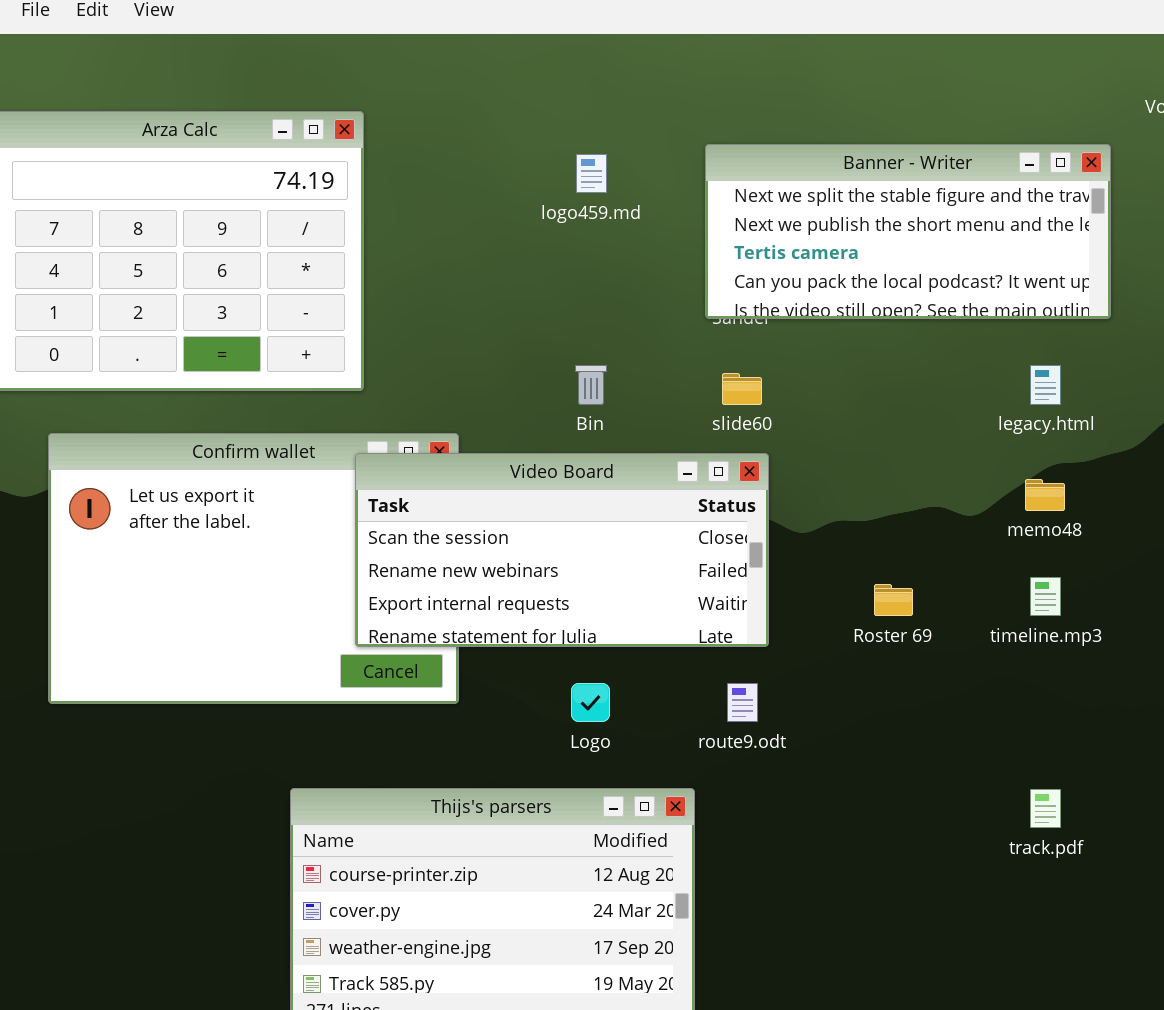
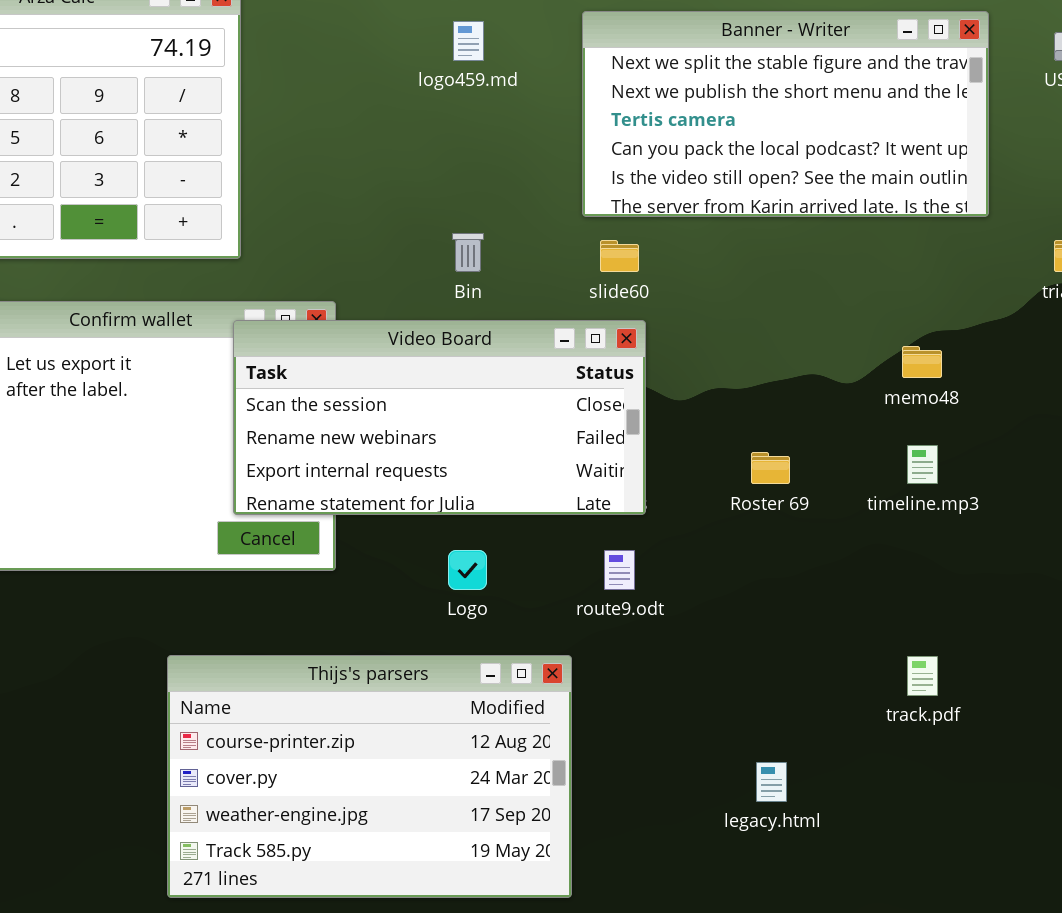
Banner - Writer: [705,144,1111,319] -> [582,11,989,217], resized
legacy.html: [1030,365,1061,405] -> [756,762,787,802], moved

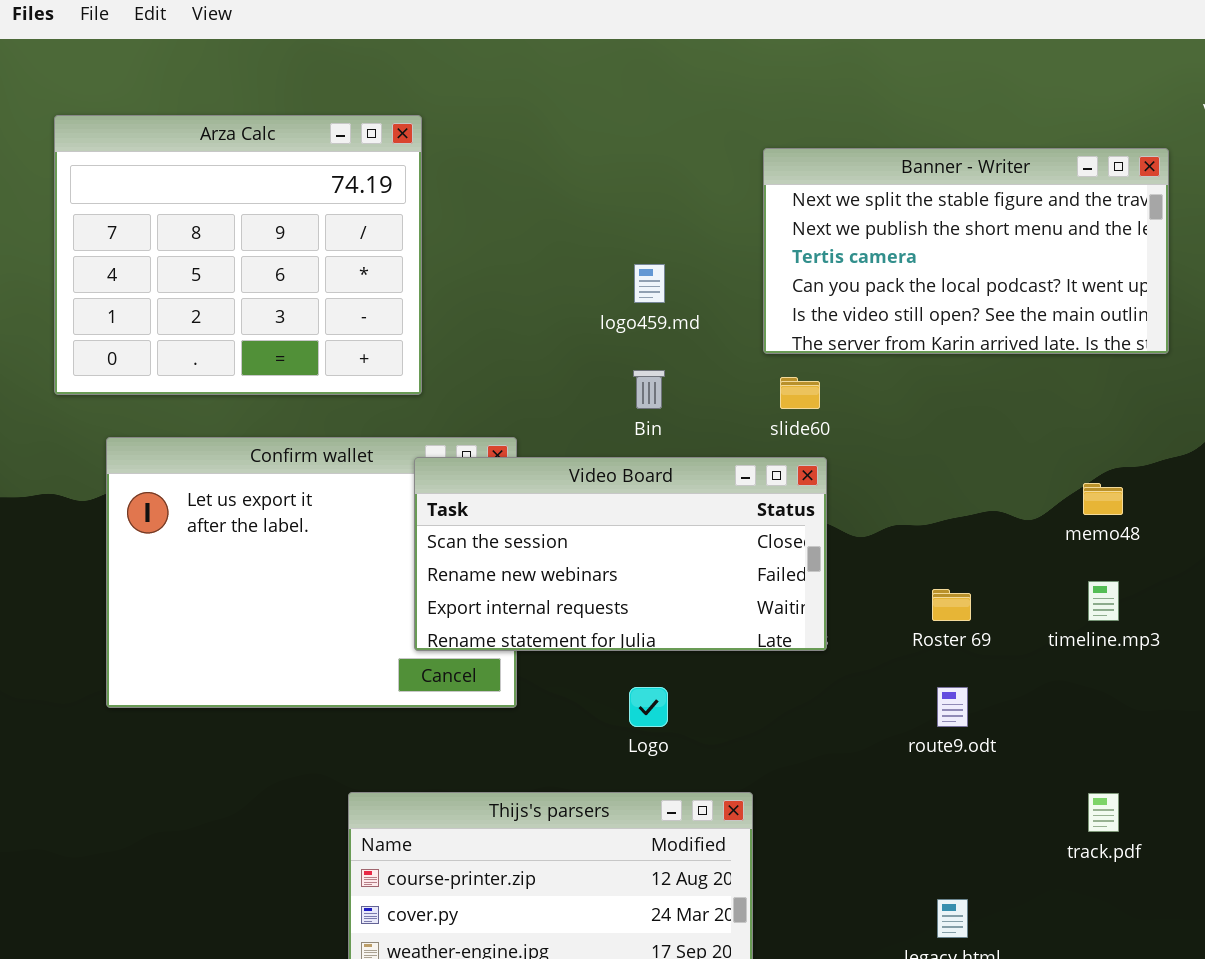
logo459.md: [453,21,484,61] -> [634,264,665,303], moved
route9.odt: [604,550,635,590] -> [937,687,968,727], moved

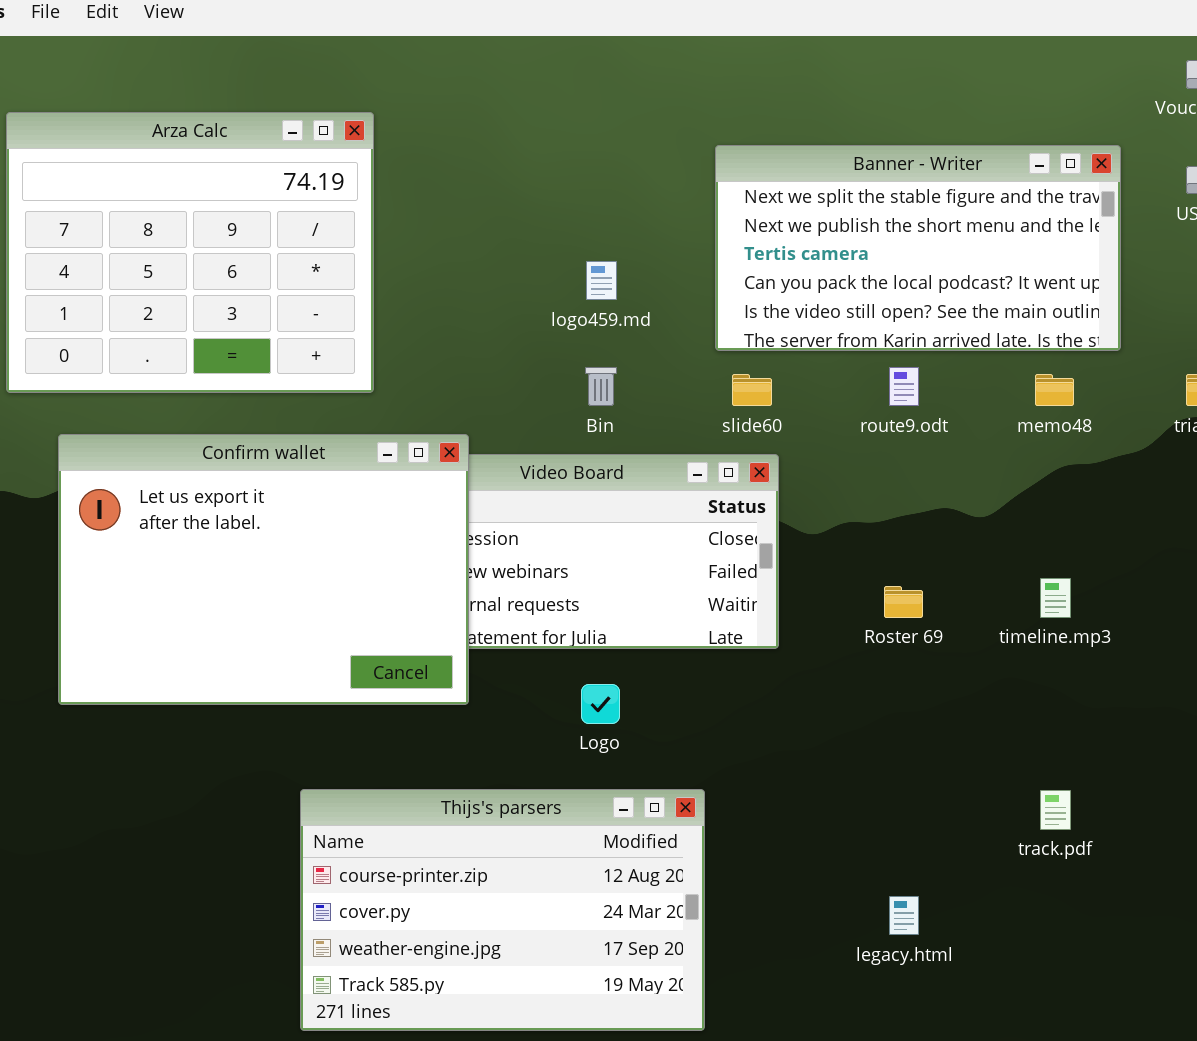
Confirm wallet: [106,437,517,708] -> [58,434,469,705], raised
memo48: [1083,483,1123,515] -> [1035,374,1074,406], moved
route9.odt: [937,687,968,727] -> [889,367,919,406], moved

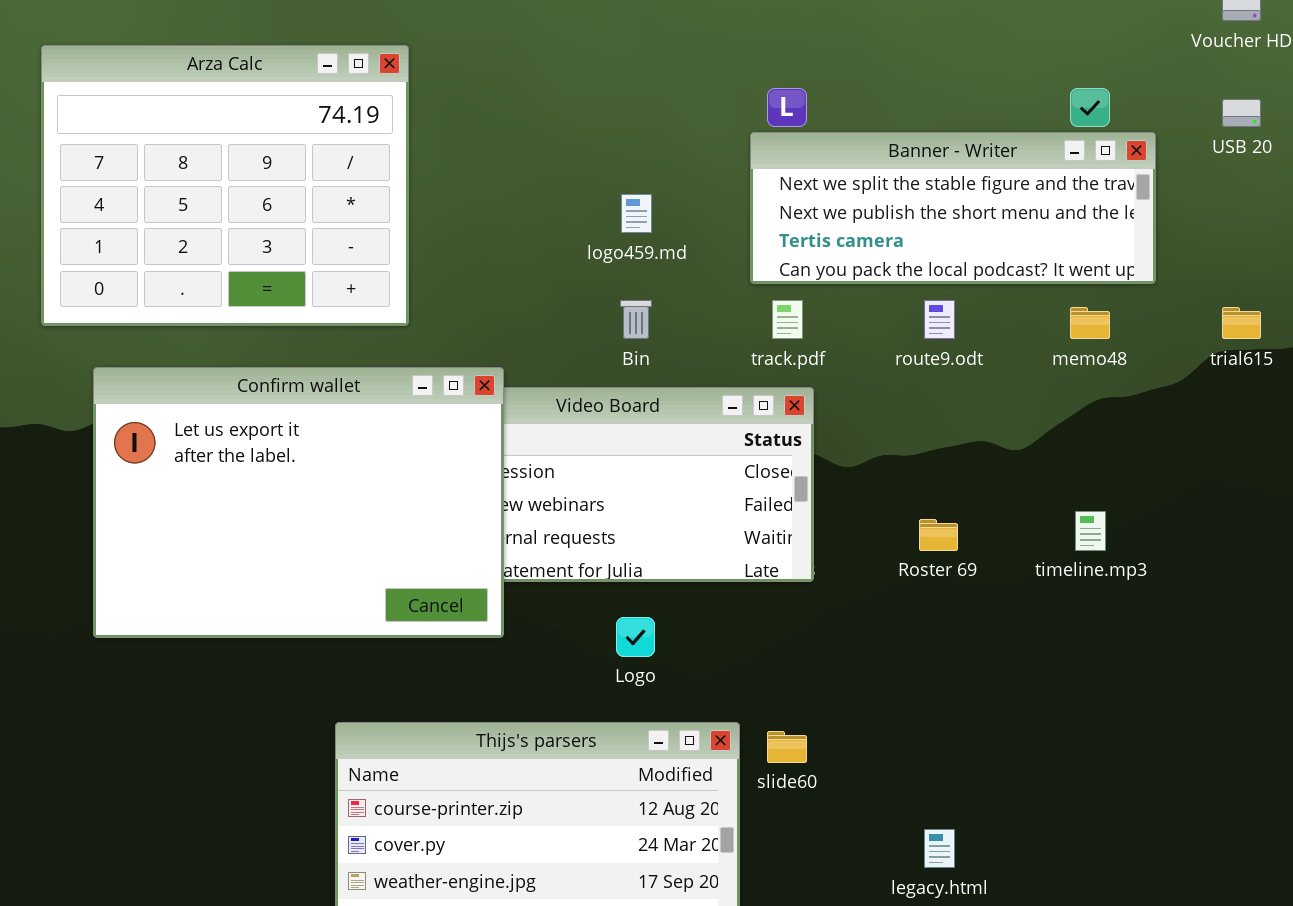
Banner - Writer: [715,145,1121,351] -> [750,132,1156,284], resized
slide60: [732,374,772,406] -> [767,731,807,763], moved
track.pdf: [1040,790,1071,830] -> [772,300,803,339], moved

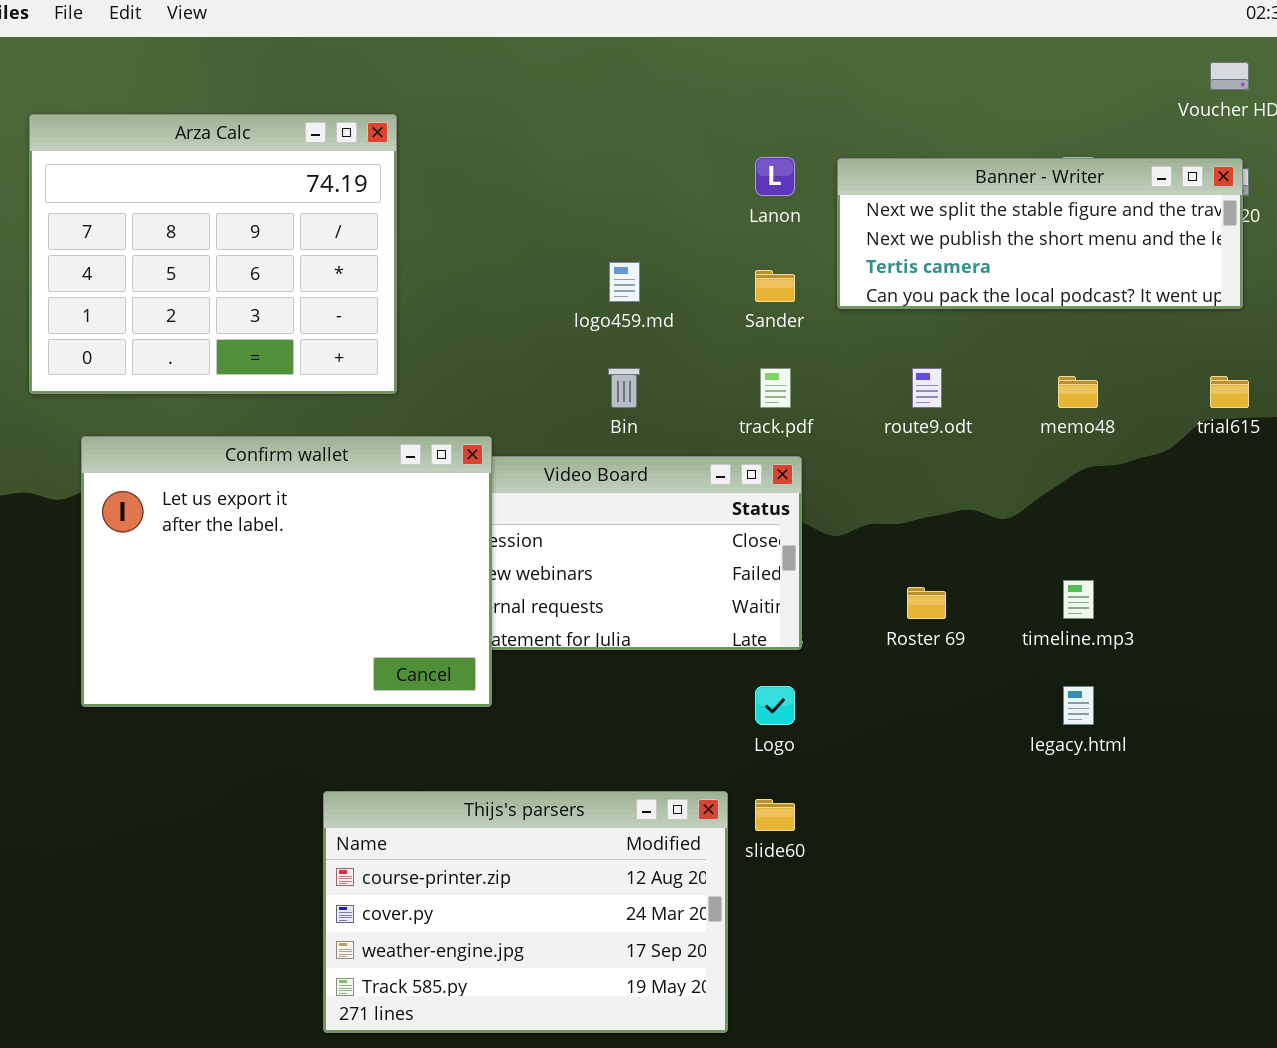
Banner - Writer: [750,132,1156,284] -> [837,158,1243,309], moved
Logo: [616,617,655,657] -> [755,686,795,725], moved
legacy.html: [924,829,955,868] -> [1063,686,1094,725], moved

